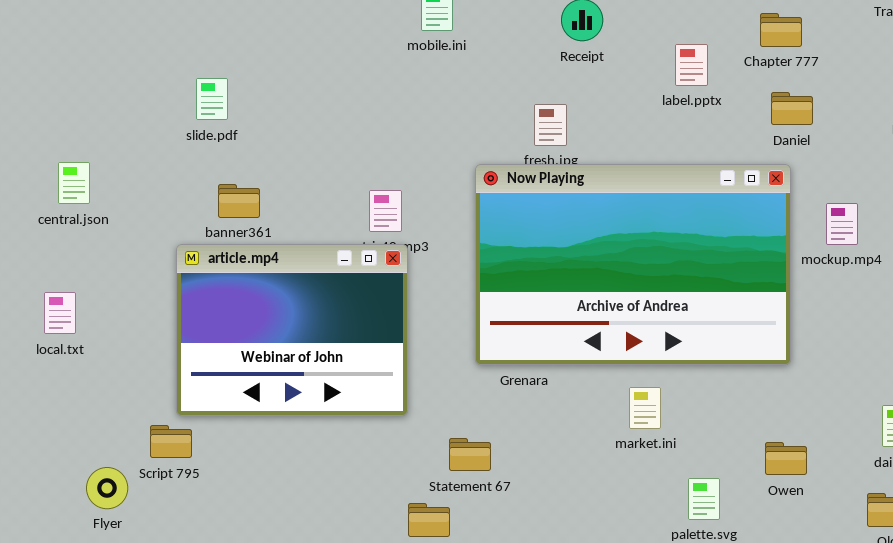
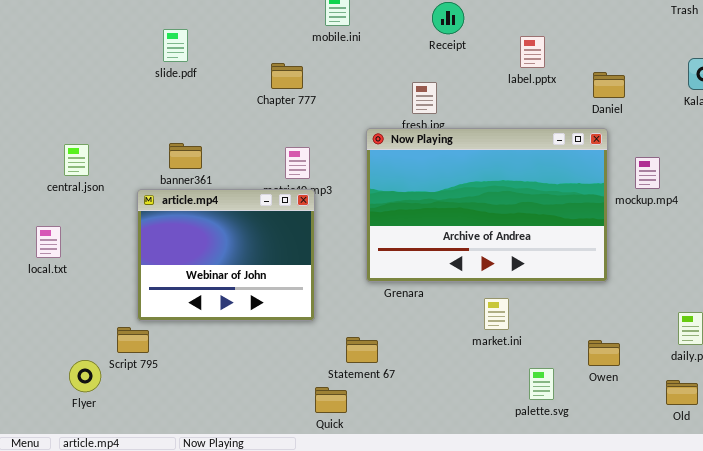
Chapter 777: [760,13,802,47] -> [271,63,303,89], moved
slide.pdf: [196,78,228,120] -> [163,29,188,62], moved
central.json: [58,162,90,204] -> [64,144,89,176], moved

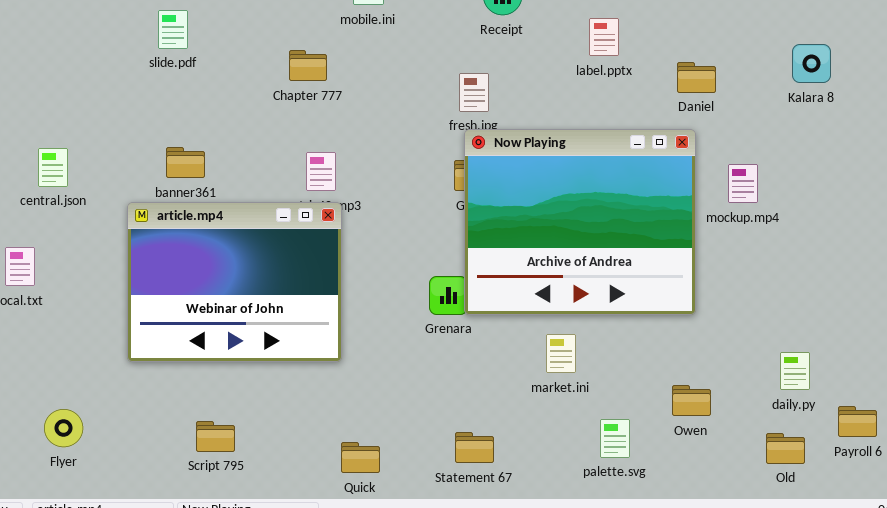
Now Playing: [366,128,608,282] -> [464,129,696,315], resized
Script 795: [117,327,149,353] -> [196,421,235,452], moved
Statement 67: [346,337,378,363] -> [455,432,494,463], moved

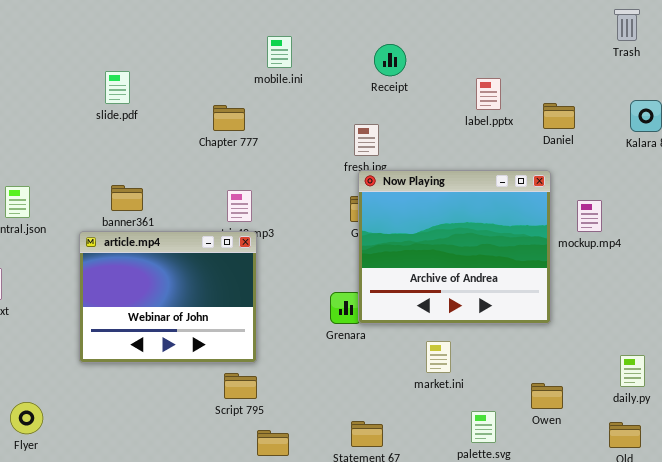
label.pptx: [589,18,619,56] -> [476,78,501,110], moved
Daniel: [677,62,716,93] -> [543,103,575,129], moved
Script 795: [196,421,235,452] -> [224,373,257,399], moved

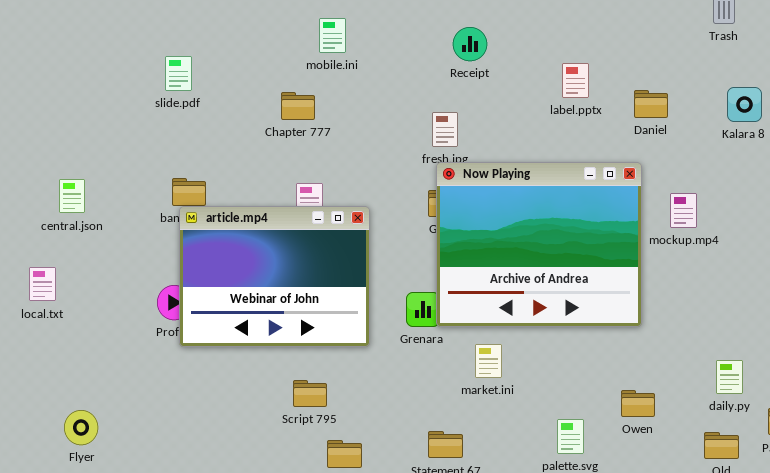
mobile.ini: [267,36,292,68] -> [319,18,346,53], moved
article.mp4: [79,231,257,363] -> [179,206,370,347], moved
market.ini: [426,341,451,373] -> [475,344,502,378], moved

